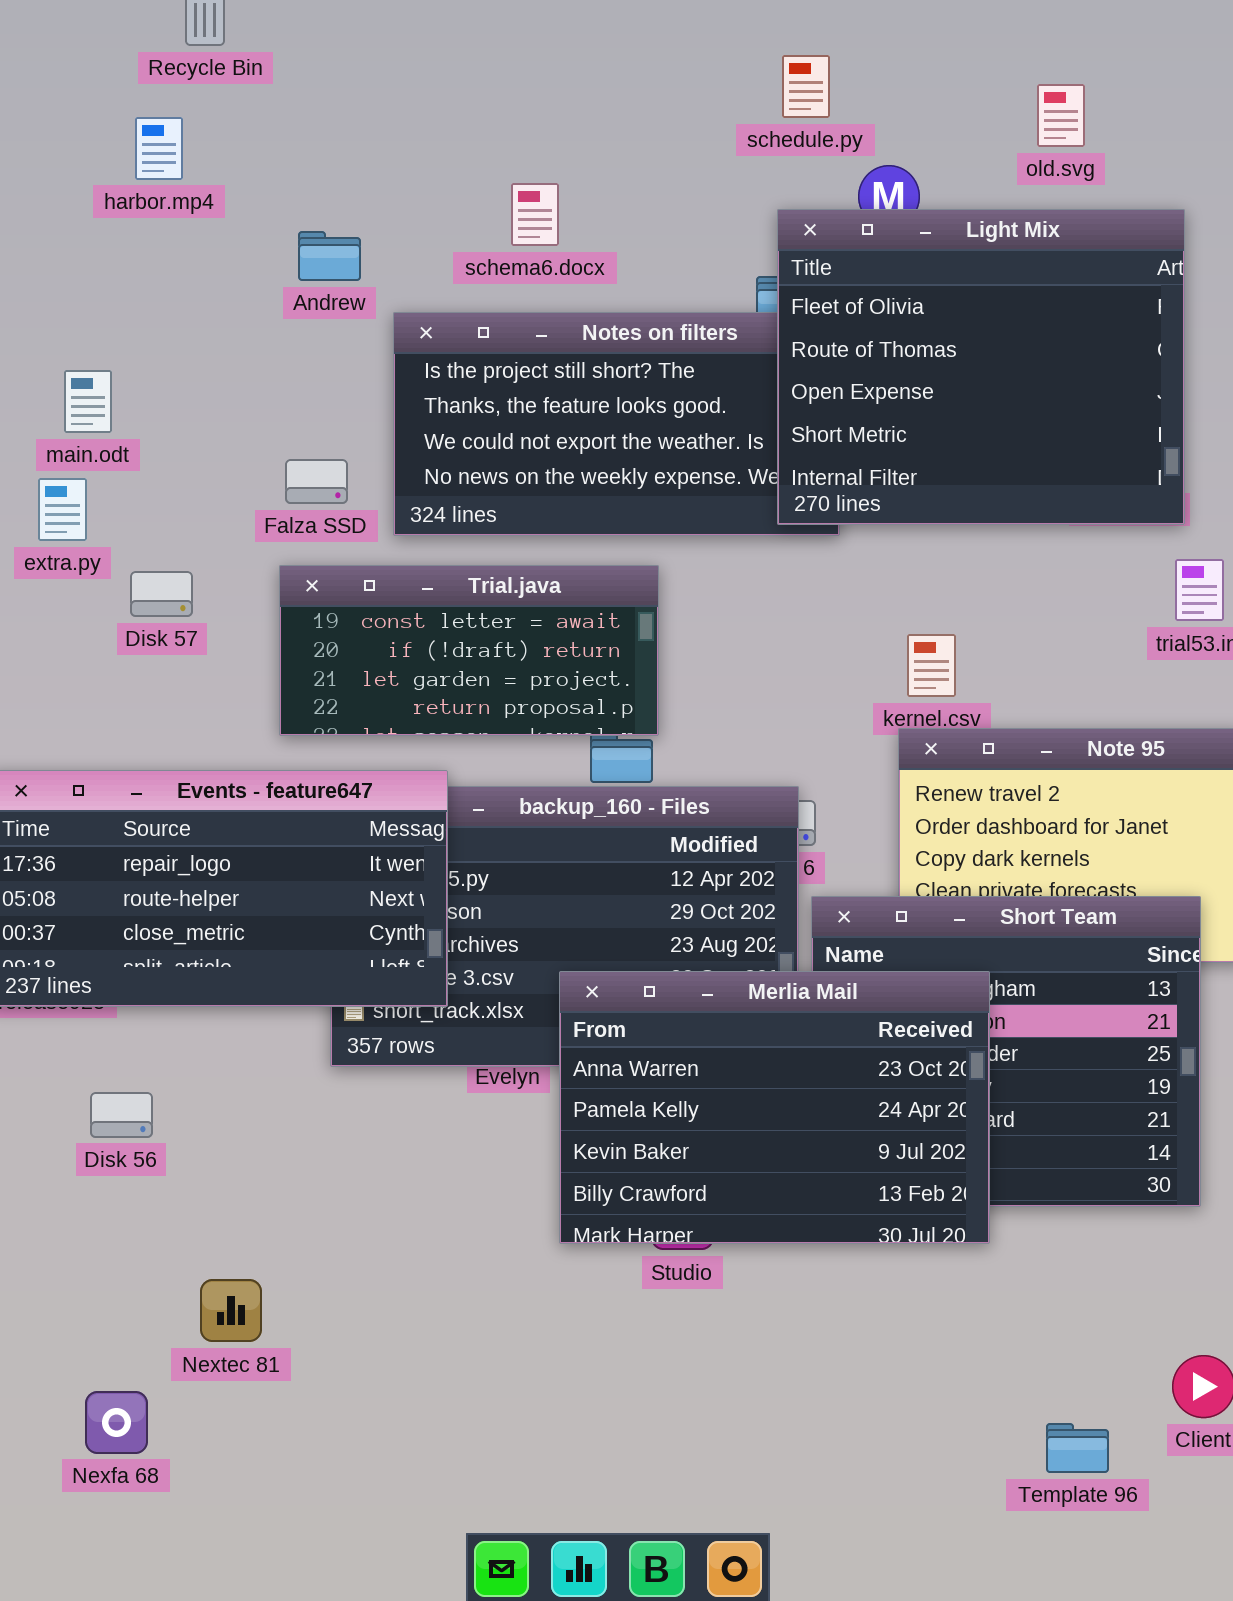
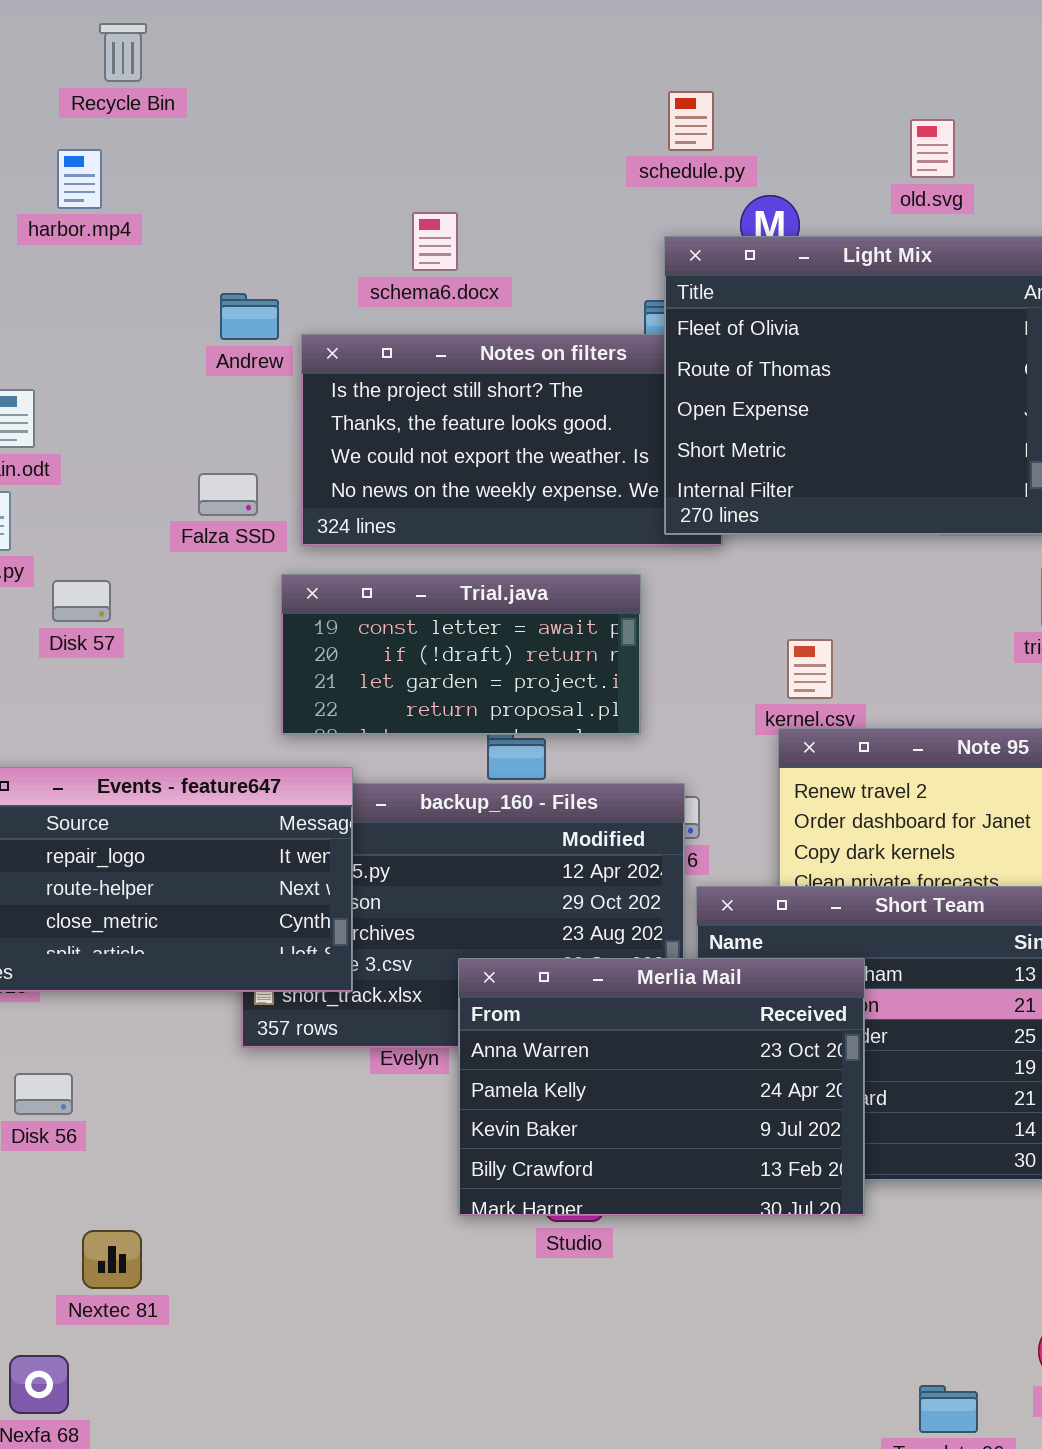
Andrew: [298,231,361,281] -> [220,293,279,340], moved
Trial.java: [279,565,659,736] -> [281,574,641,735], moved
Nextec 81: [200,1279,262,1342] -> [82,1230,142,1289], moved

